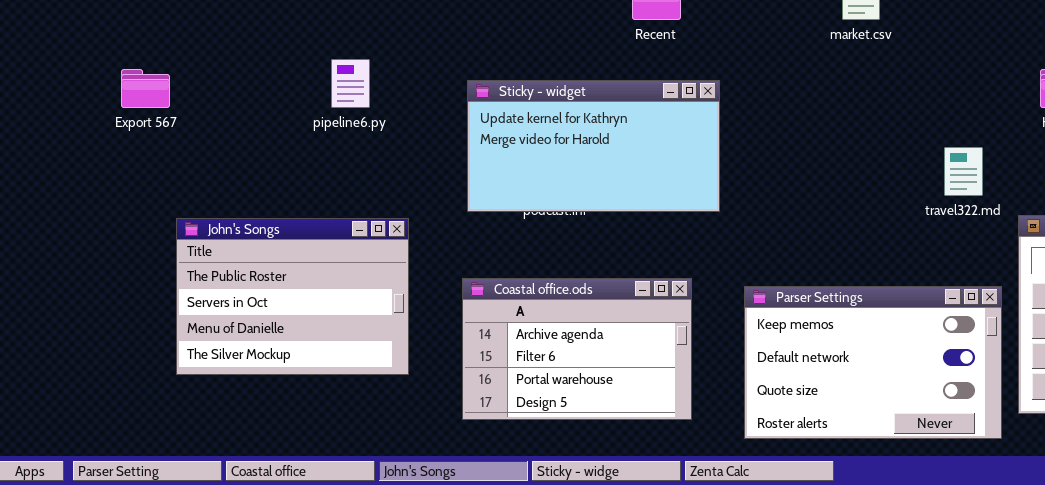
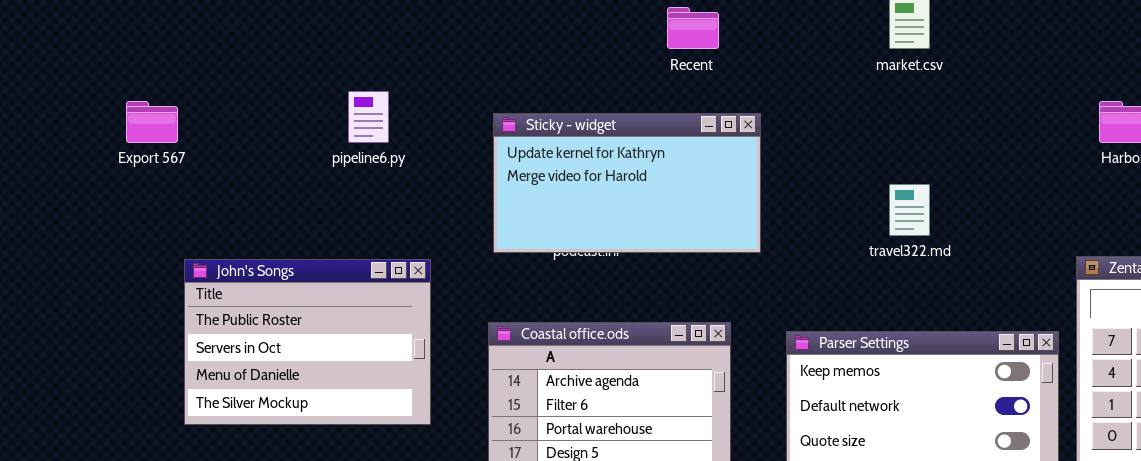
travel322.md: [944,147,983,196] -> [889,184,930,236], moved

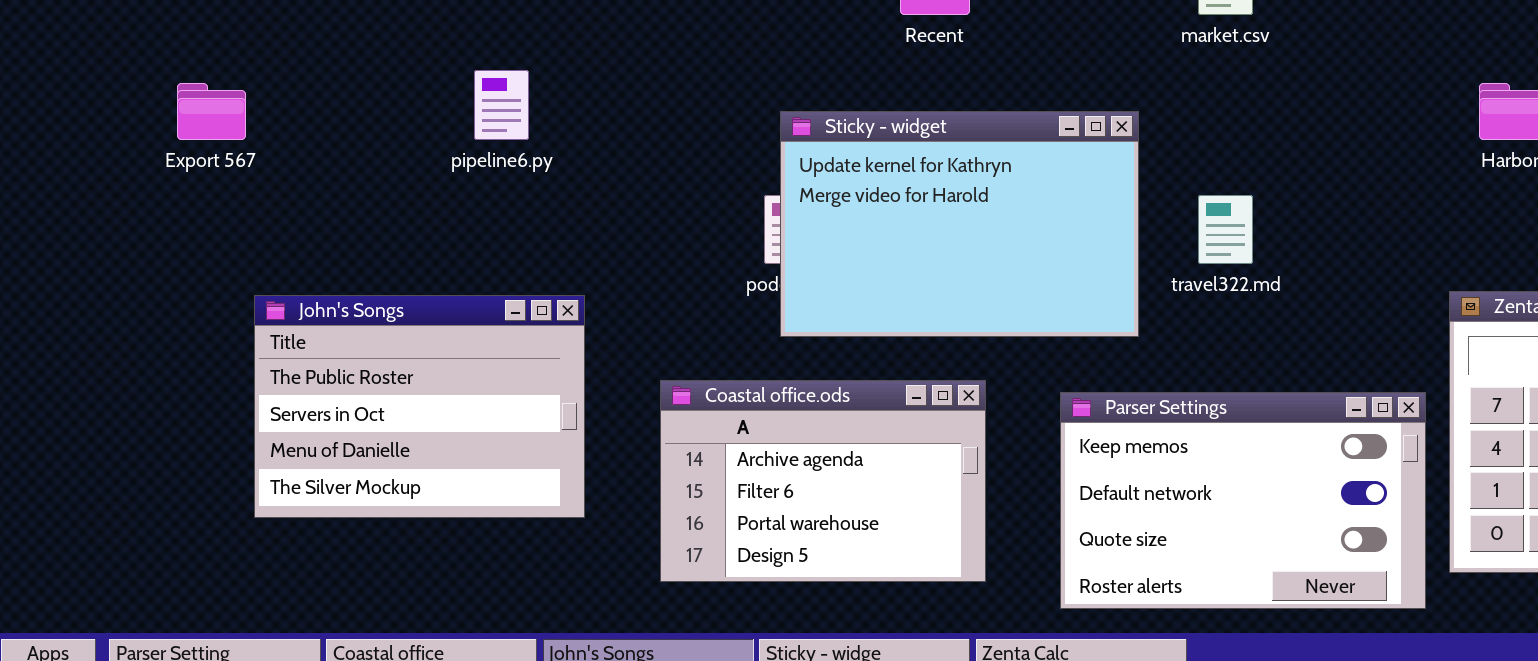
Sticky - widget: [493,113,761,253] -> [780,111,1139,337], moved, resized

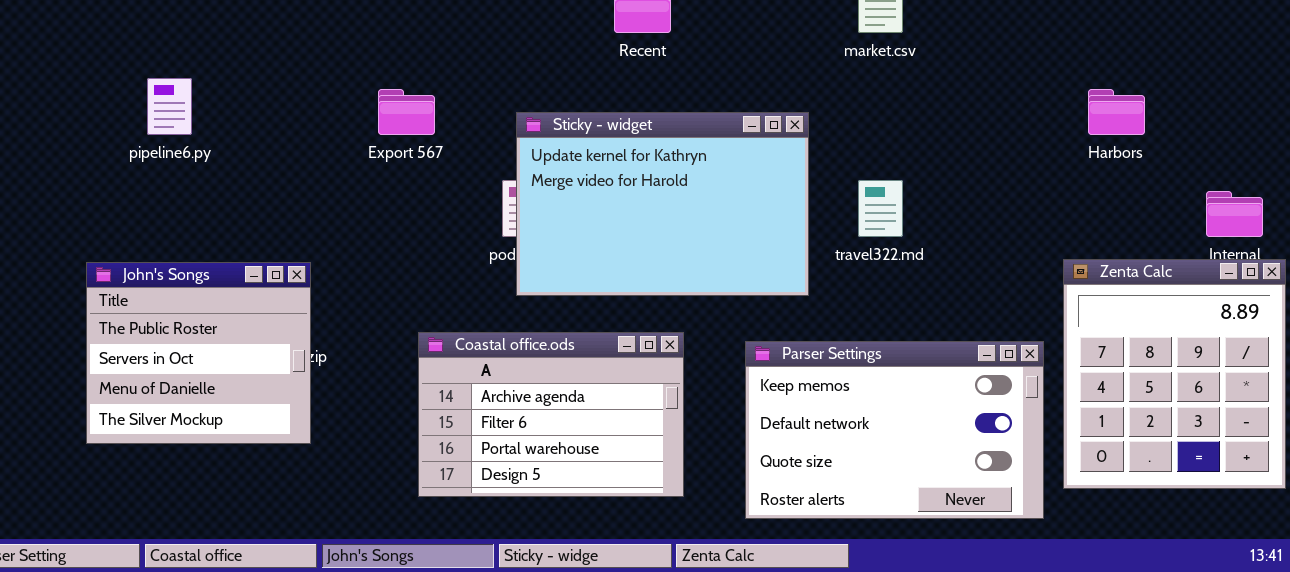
pipeline6.py: [474,70,529,140] -> [147,78,192,135], moved
Export 567: [177,83,246,140] -> [378,89,435,135], moved
John's Songs: [254,295,585,518] -> [86,262,311,444], resized

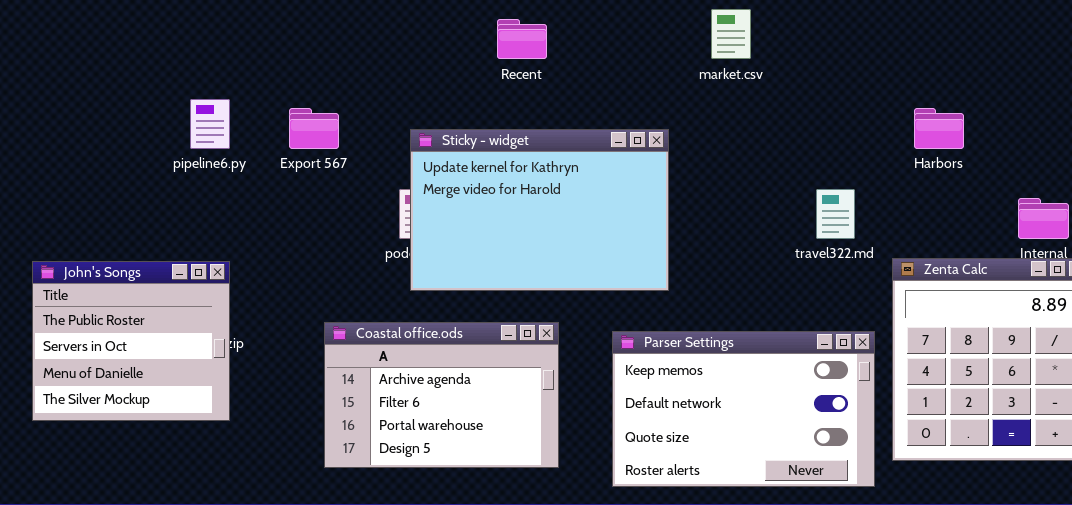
pipeline6.py: [147,78,192,135] -> [190,99,230,149], moved
travel322.md: [858,180,903,237] -> [816,189,855,239], moved

